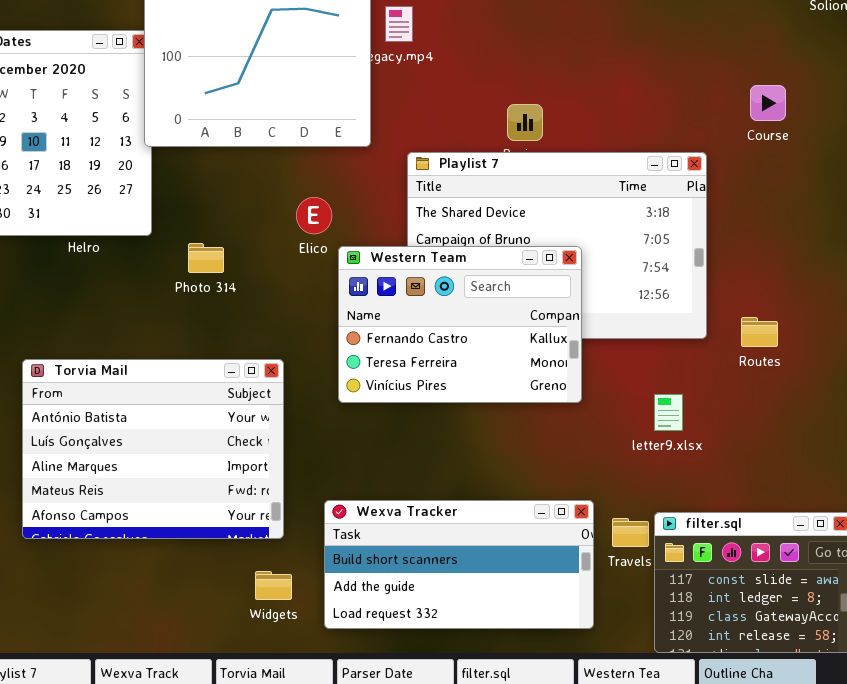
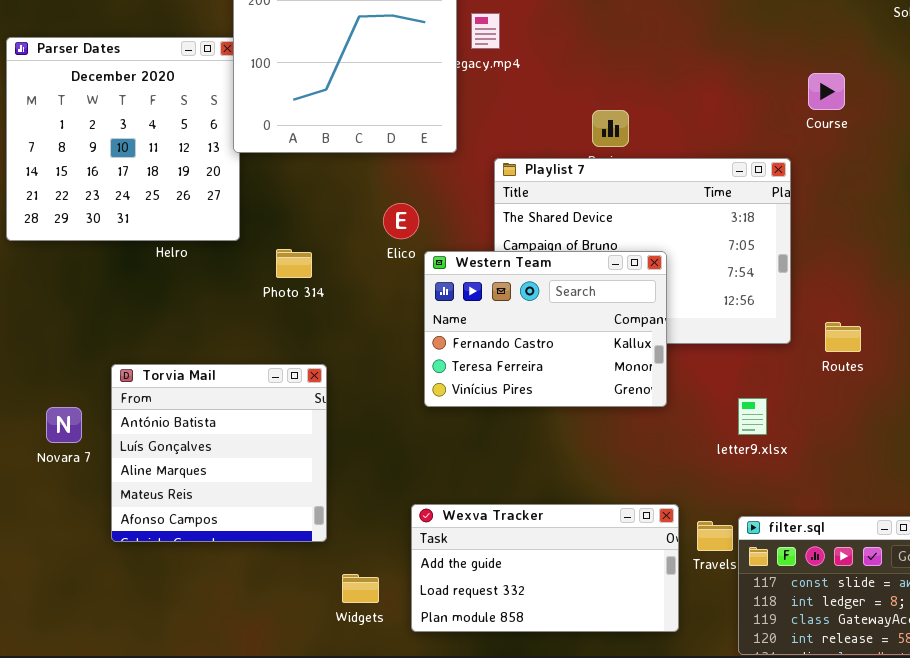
Course: [750,85,786,121] -> [808,73,845,110], moved
Torvia Mail: [22,359,284,539] -> [111,364,327,542], resized
Wexva Tracker: [324,500,594,629] -> [411,504,679,632], scrolled down 1 row

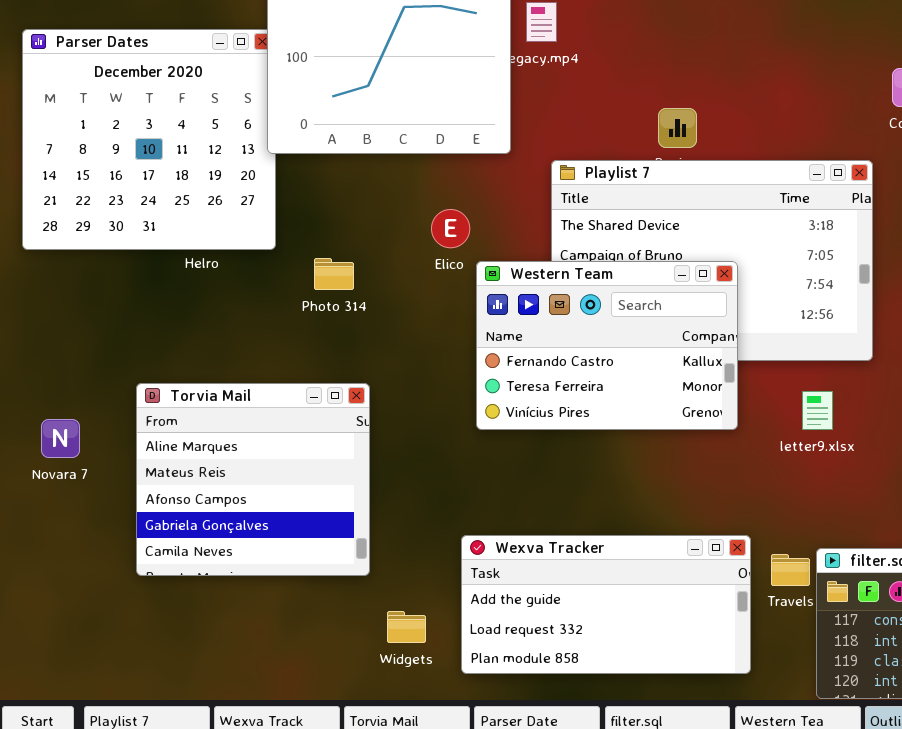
Torvia Mail: [111,364,327,542] -> [136,383,370,576], scrolled down 2 rows
letter9.xlsx: [738,398,767,435] -> [802,391,833,430], moved
Novara 7: [46,407,82,443] -> [41,419,80,458], moved

